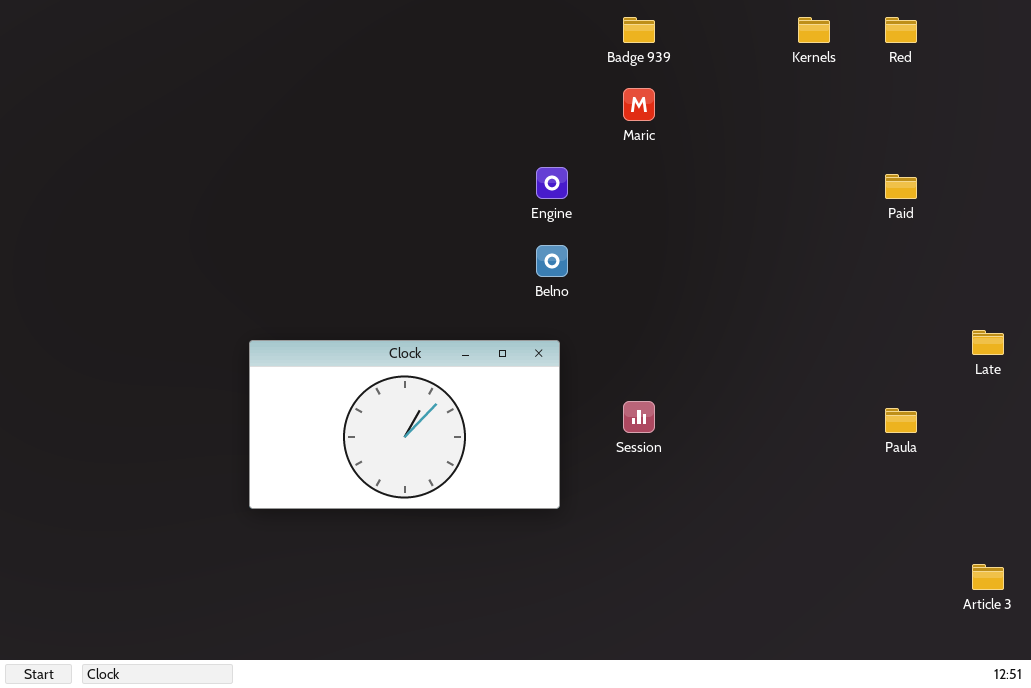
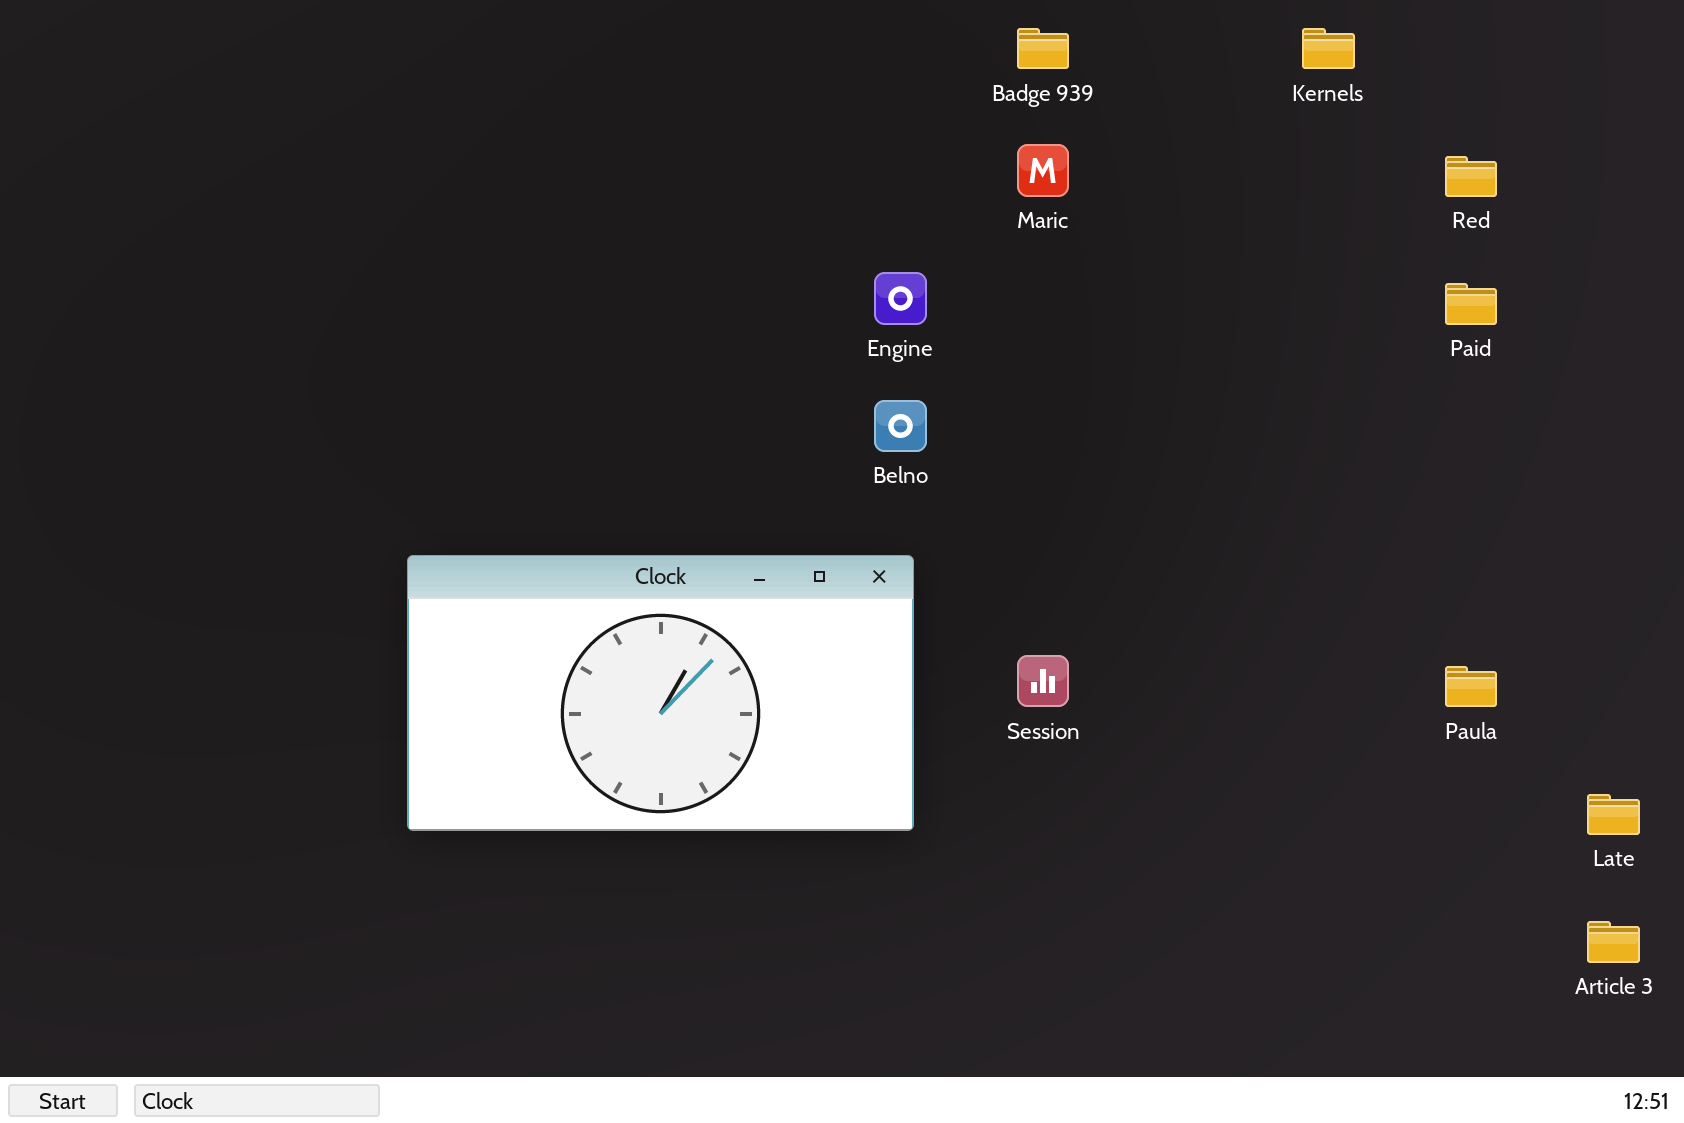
Red: [885,17,917,43] -> [1445,156,1497,197], moved
Late: [972,330,1004,355] -> [1587,794,1640,835], moved

